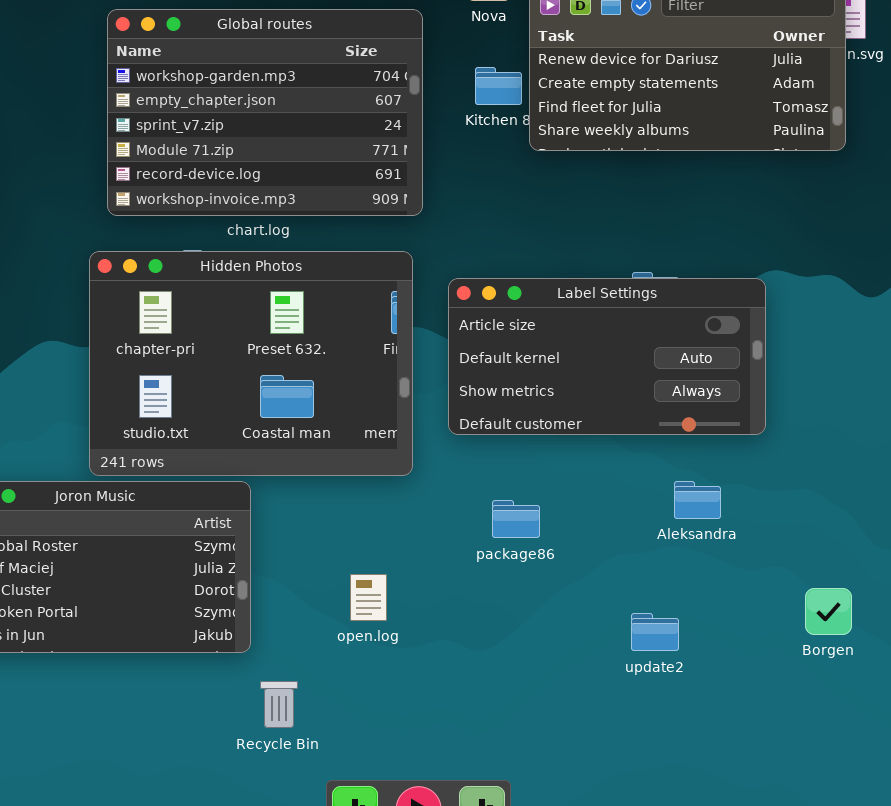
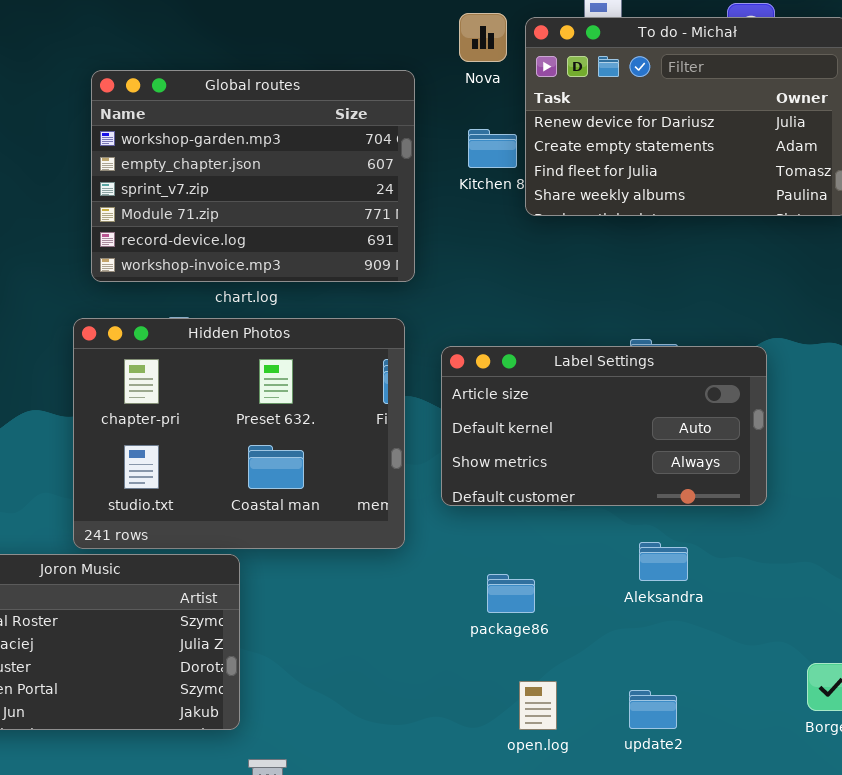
Aleksandra: [674,481,721,519] -> [639,542,688,581], moved
open.log: [350,574,387,621] -> [519,681,557,730], moved

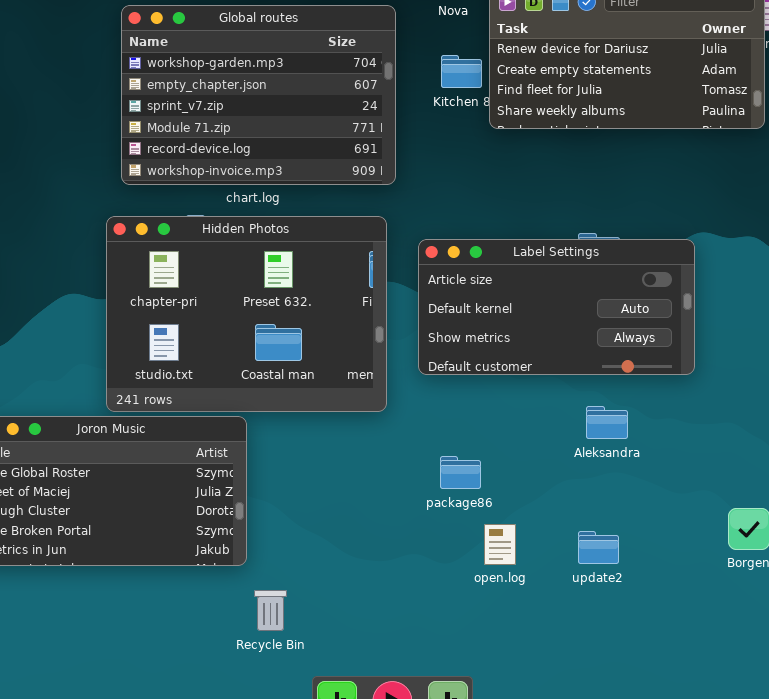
package86: [487,574,535,613] -> [440,456,481,489], moved

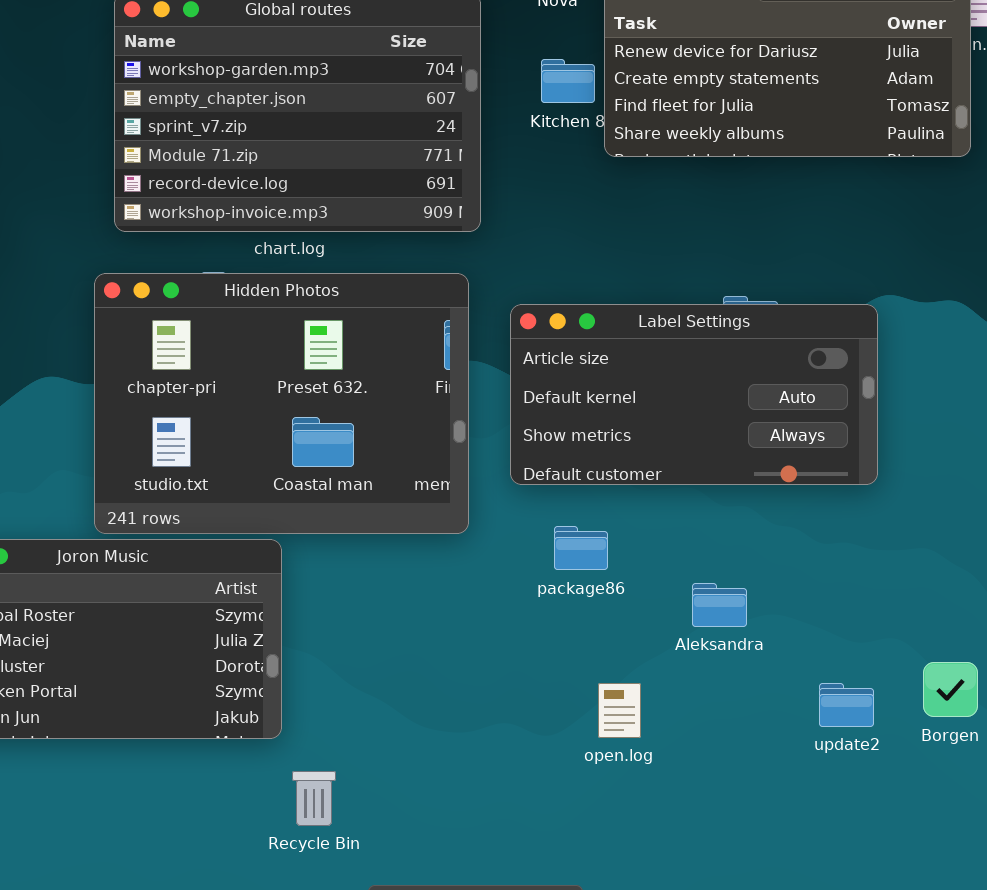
Aleksandra: [586,406,628,439] -> [692,583,747,627], moved
package86: [440,456,481,489] -> [554,526,608,570], moved
update2: [578,531,619,564] -> [819,683,874,727], moved

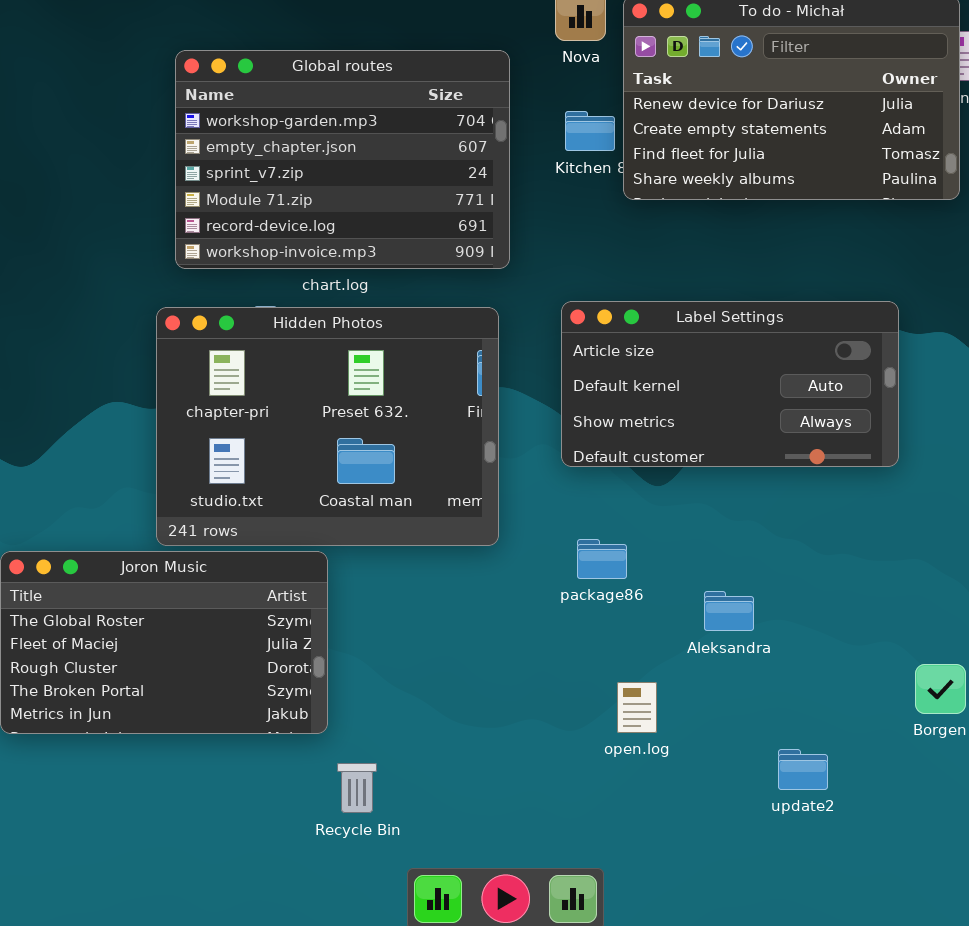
Label Settings: [510,304,878,485] -> [561,301,899,467], moved
update2: [819,683,874,727] -> [778,749,828,790], moved

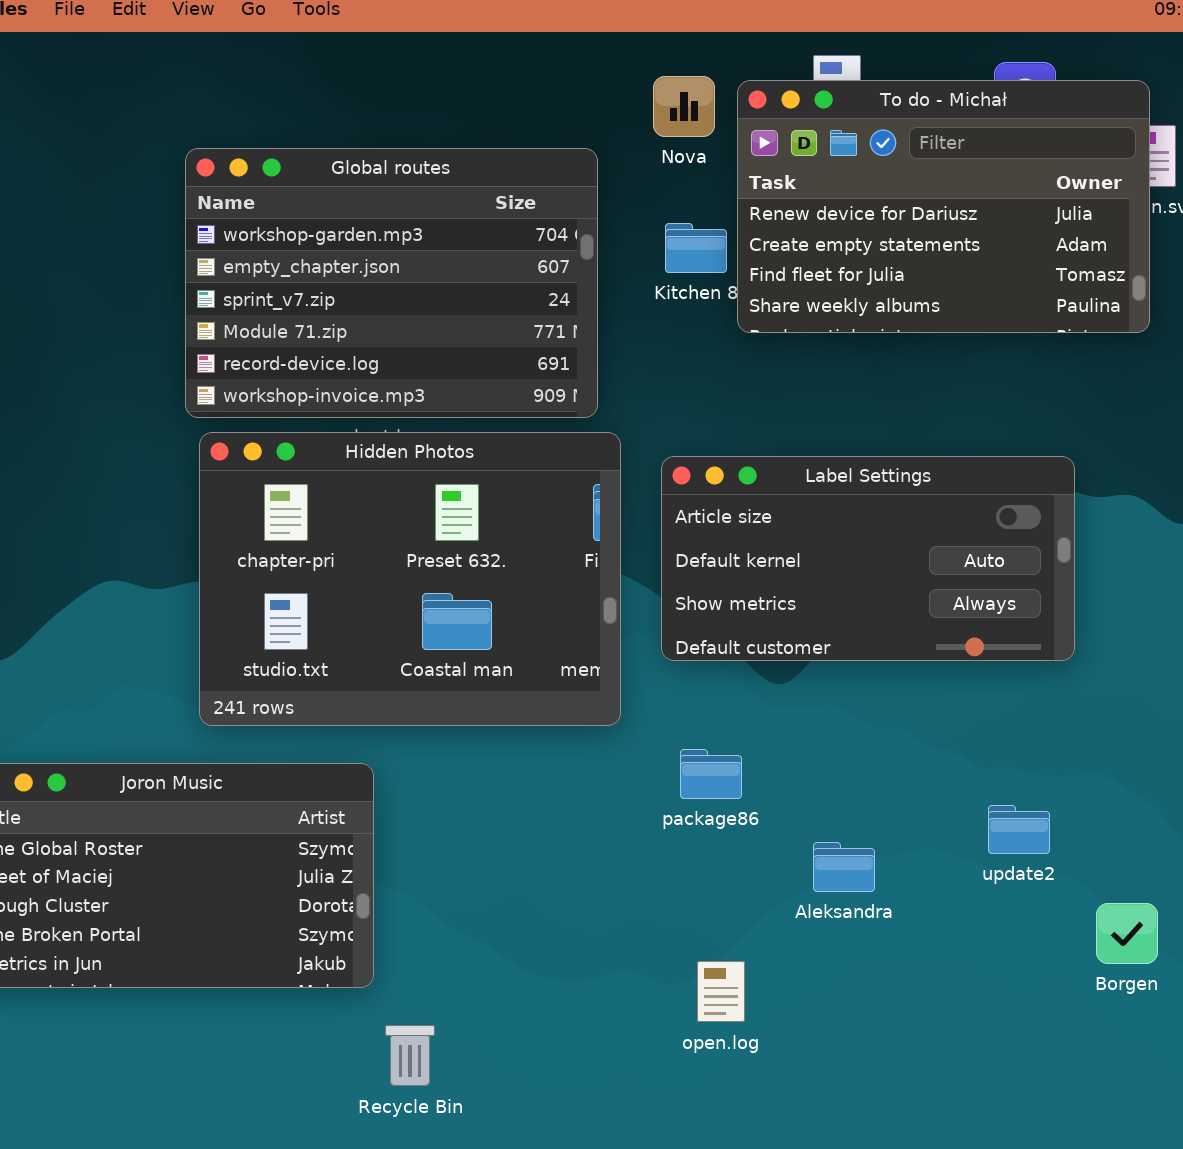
Hidden Photos: [156,307,499,546] -> [199,432,621,726], moved
Aleksandra: [704,591,754,631] -> [813,842,875,892], moved
open.log: [617,682,657,733] -> [697,961,745,1022], moved
update2: [778,749,828,790] -> [988,805,1050,854], moved

